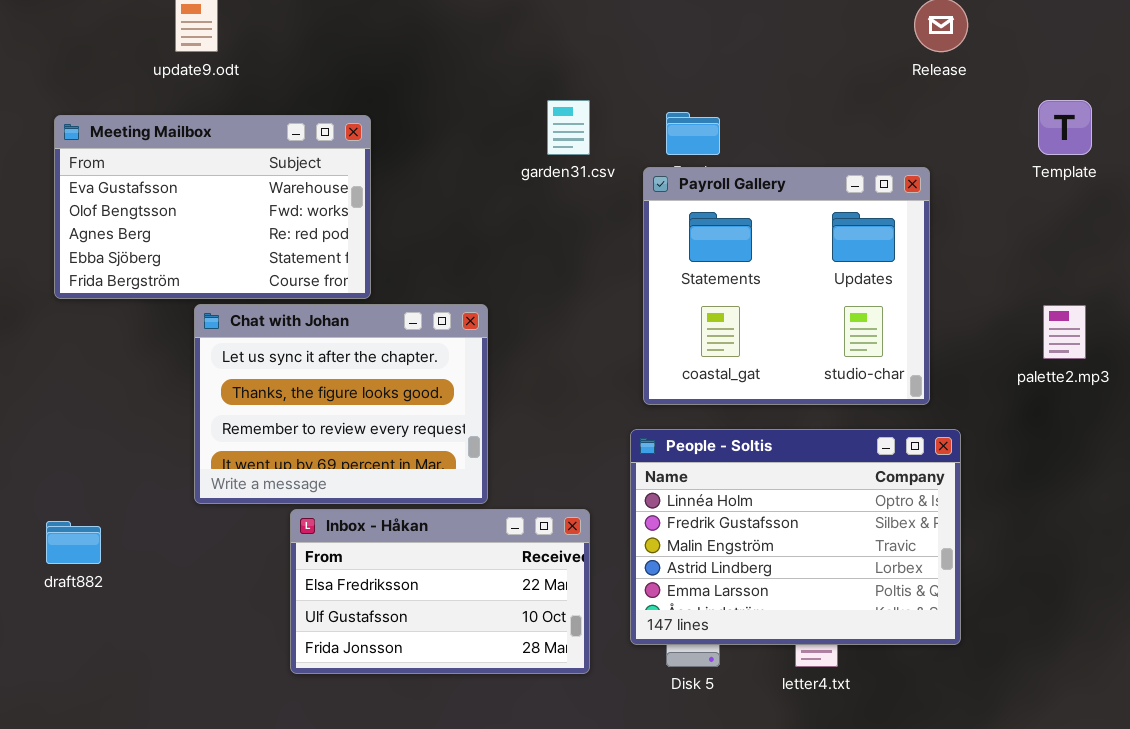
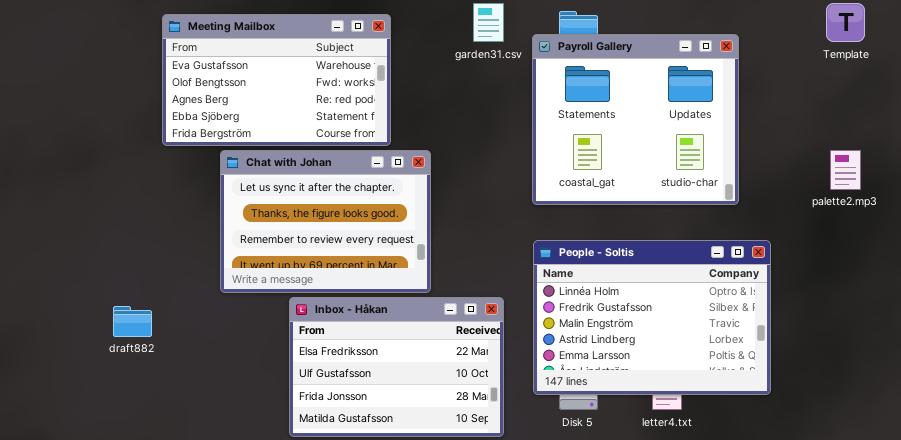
Meeting Mailbox: [54,115,371,299] -> [162,14,391,146], moved
Payroll Gallery: [643,167,930,405] -> [532,34,739,205], moved
Inbox - Håkan: [290,509,590,674] -> [289,297,504,437], resized

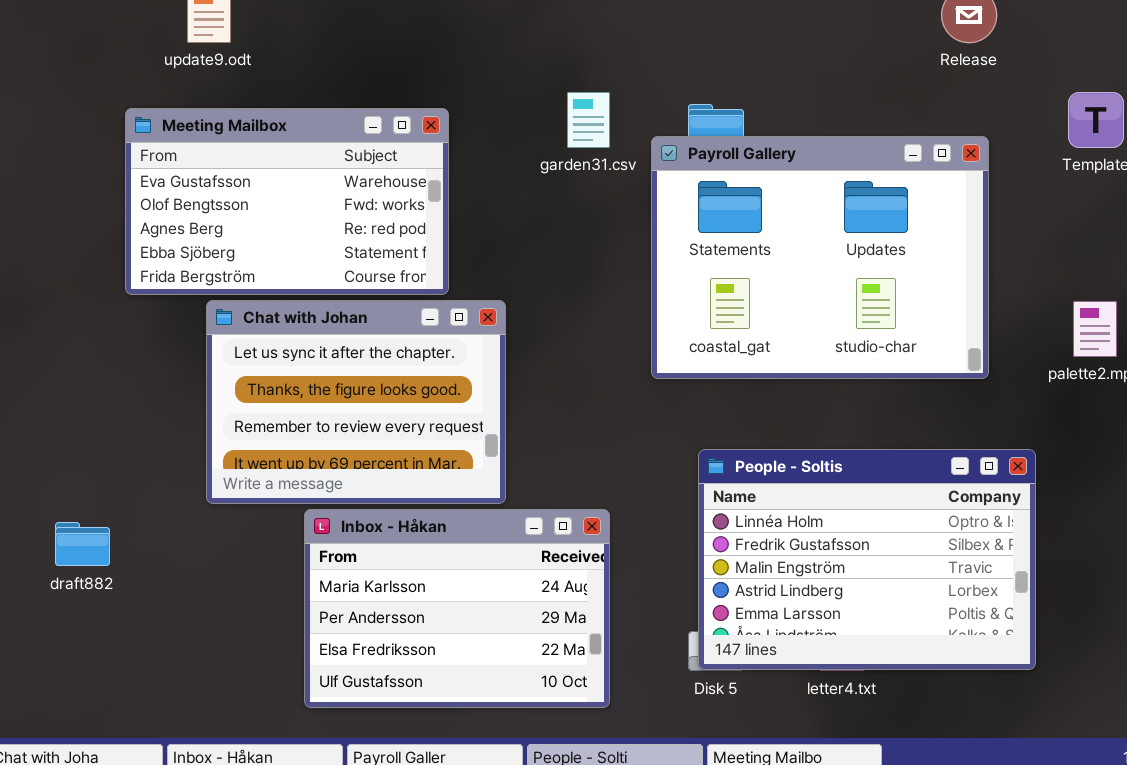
Payroll Gallery: [532,34,739,205] -> [651,136,989,379], resized
People - Soltis: [533,240,771,395] -> [698,449,1036,670], moved
Inbox - Håkan: [289,297,504,437] -> [304,509,610,708], scrolled up 2 rows

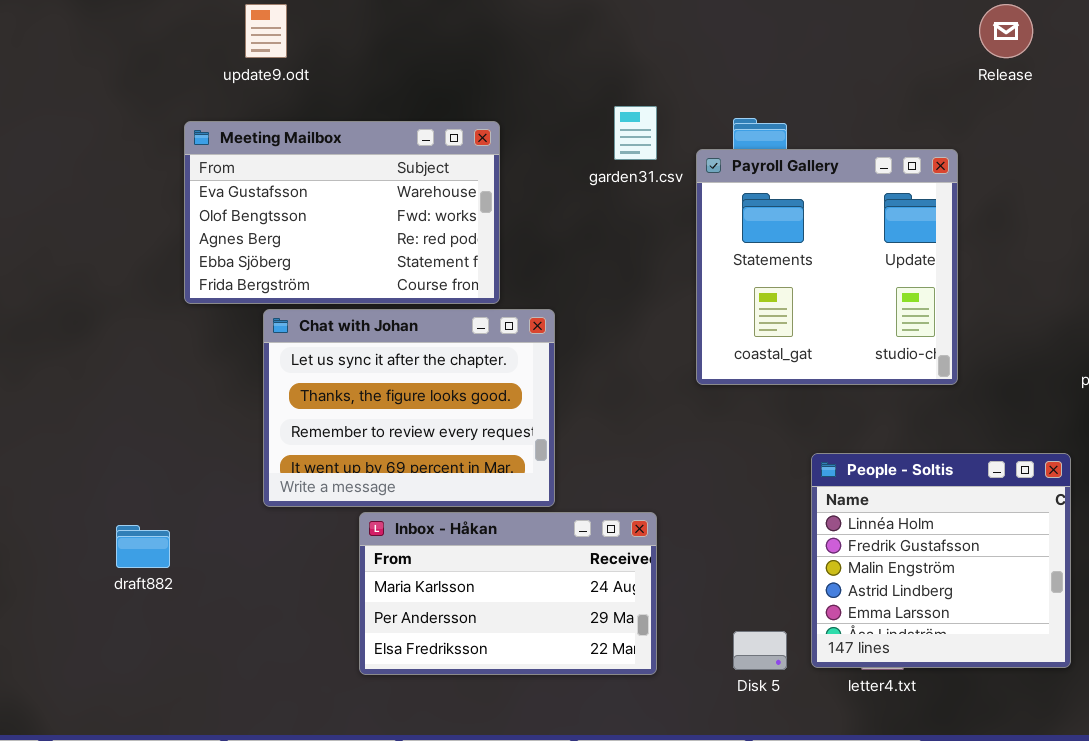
Payroll Gallery: [651,136,989,379] -> [696,149,958,385], resized
People - Soltis: [698,449,1036,670] -> [811,453,1071,668], resized
Inbox - Håkan: [304,509,610,708] -> [359,512,657,675], resized

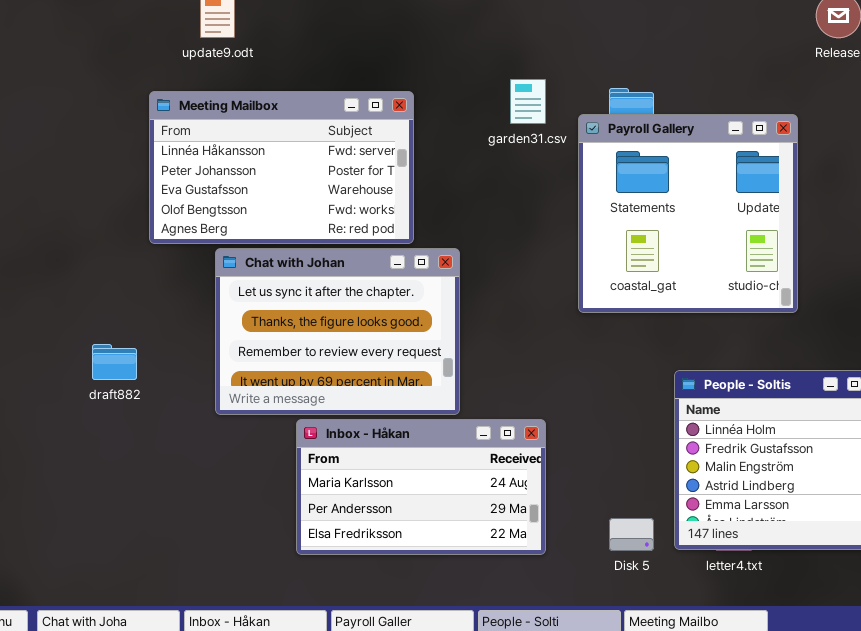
Meeting Mailbox: [184,121,500,304] -> [149,91,414,244], scrolled up 2 rows
draft882: [116,525,170,568] -> [92,344,137,380], moved

